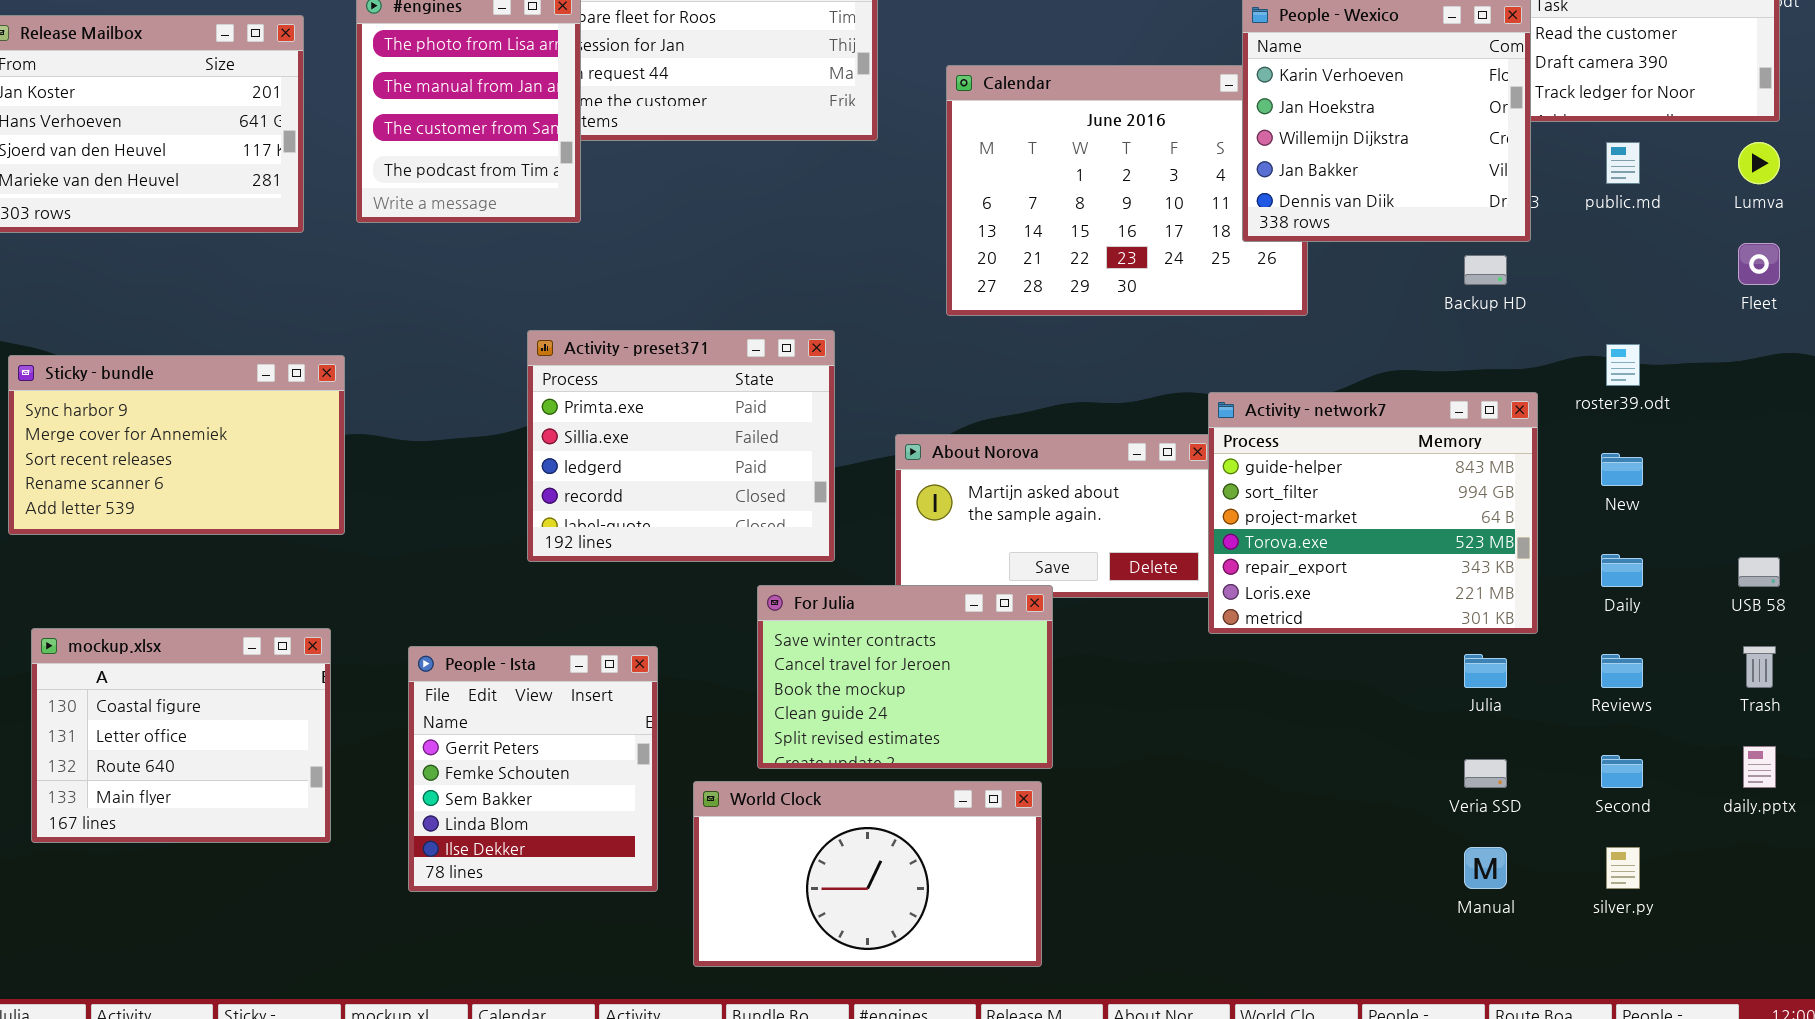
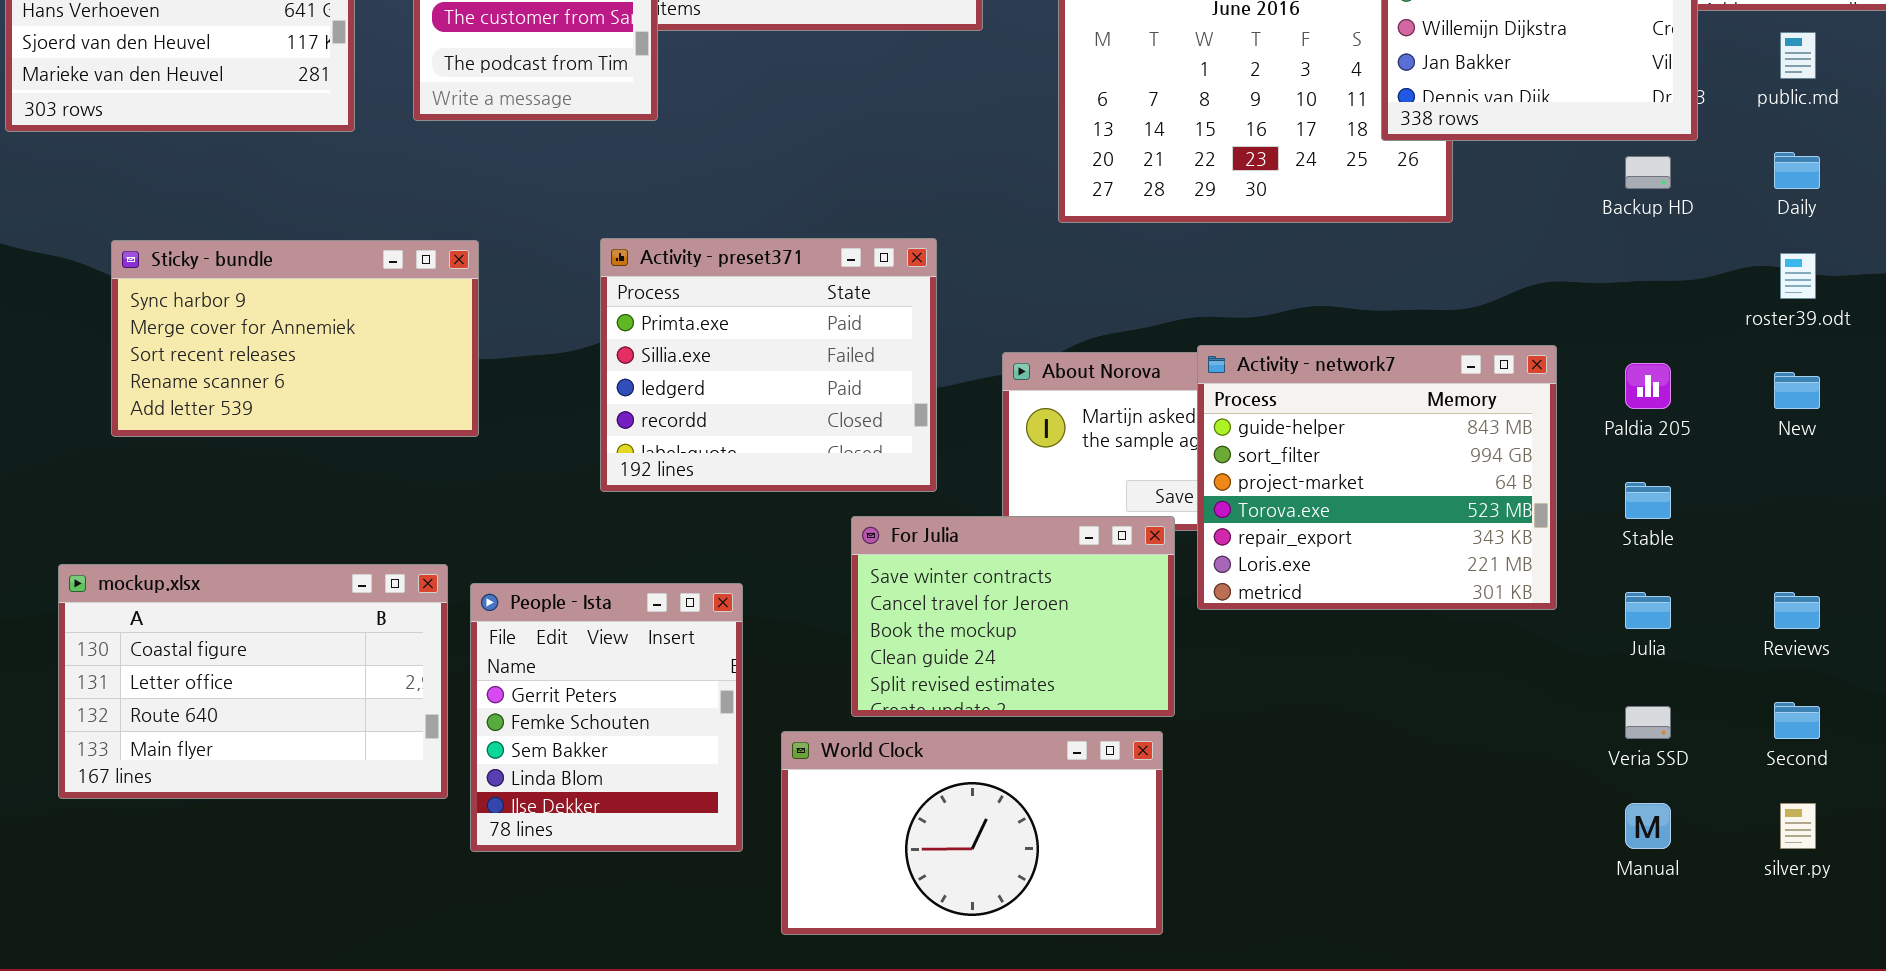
Sticky - bundle: [8,355,345,535] -> [111,240,479,437], moved
Activity - network7: [1208,392,1538,634] -> [1197,345,1557,610], moved
Daily: [1601,554,1643,587] -> [1774,152,1820,189], moved
mockup.xlsx: [31,628,331,843] -> [58,564,448,799], resized

